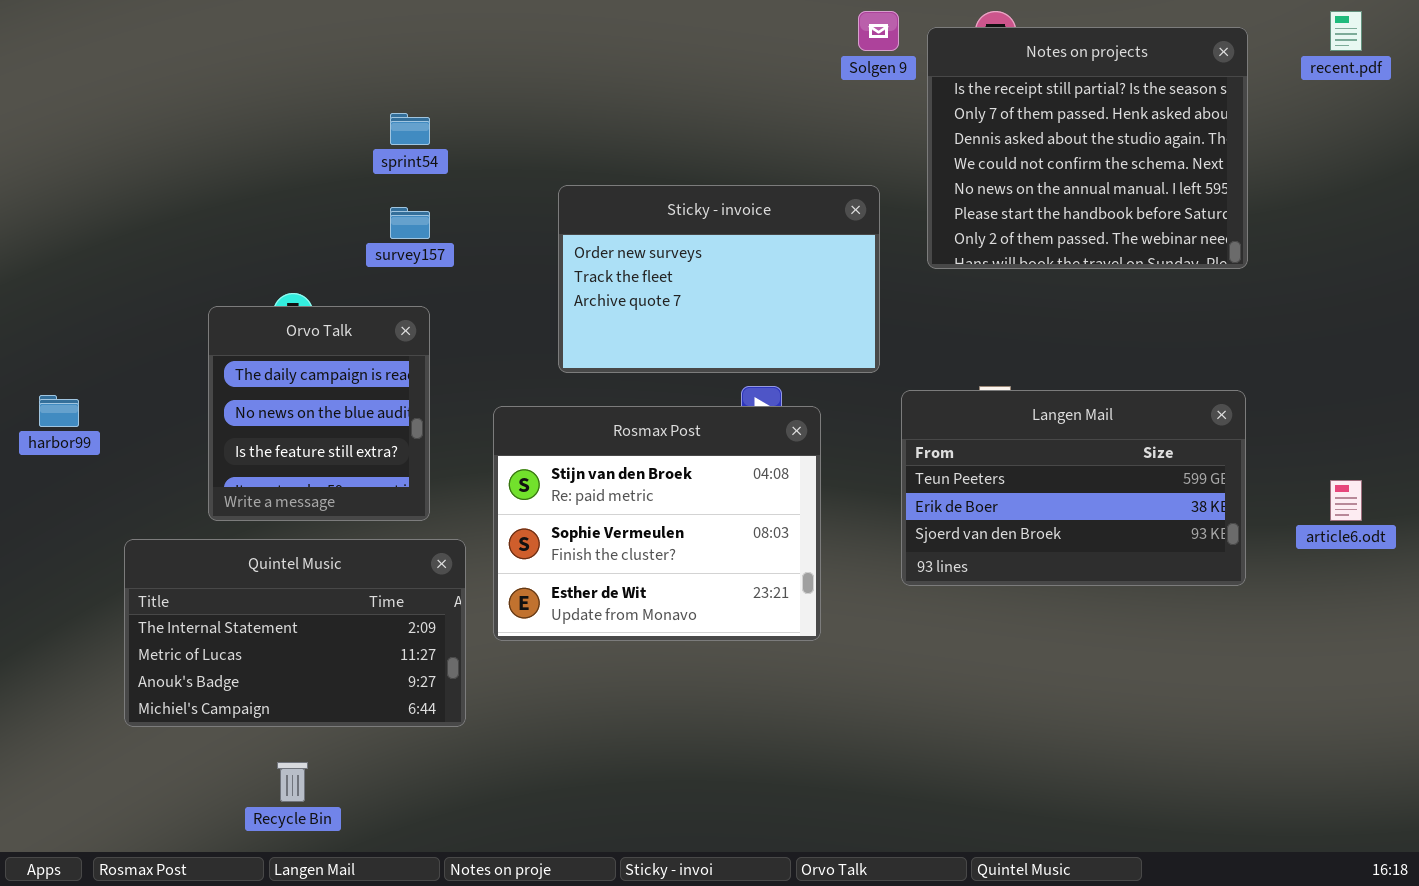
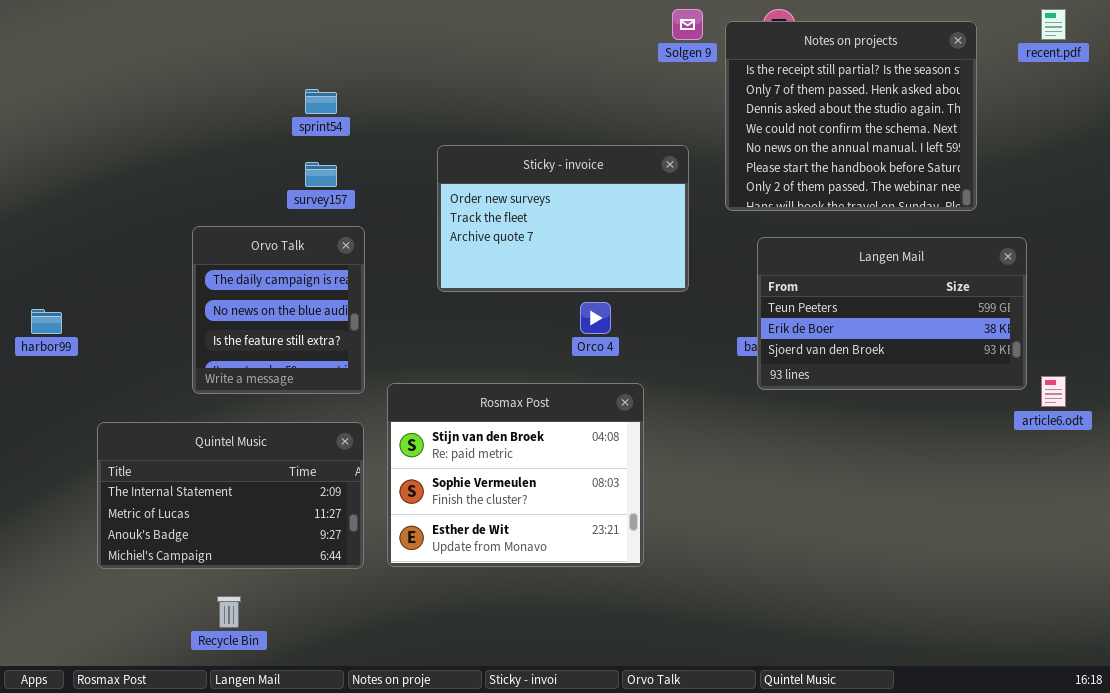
Orvo Talk: [208,306,430,521] -> [192,226,365,394], moved
Langen Mail: [901,390,1246,586] -> [757,237,1027,390], moved
Rosmax Post: [493,406,821,641] -> [387,383,644,567], moved

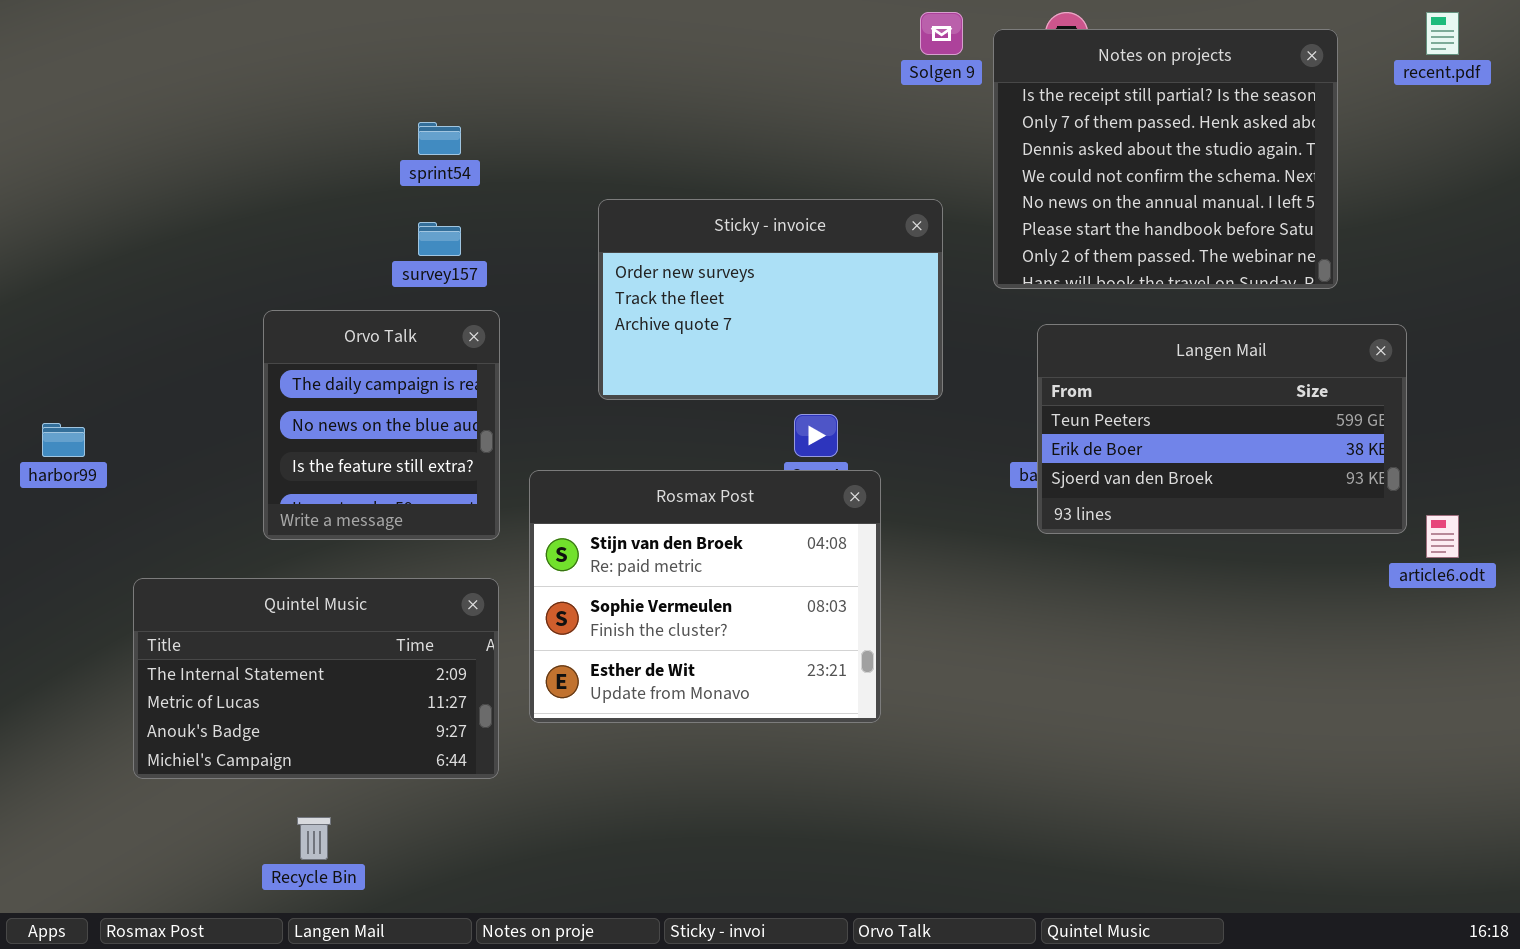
Rosmax Post: [387,383,644,567] -> [529,470,881,723], moved

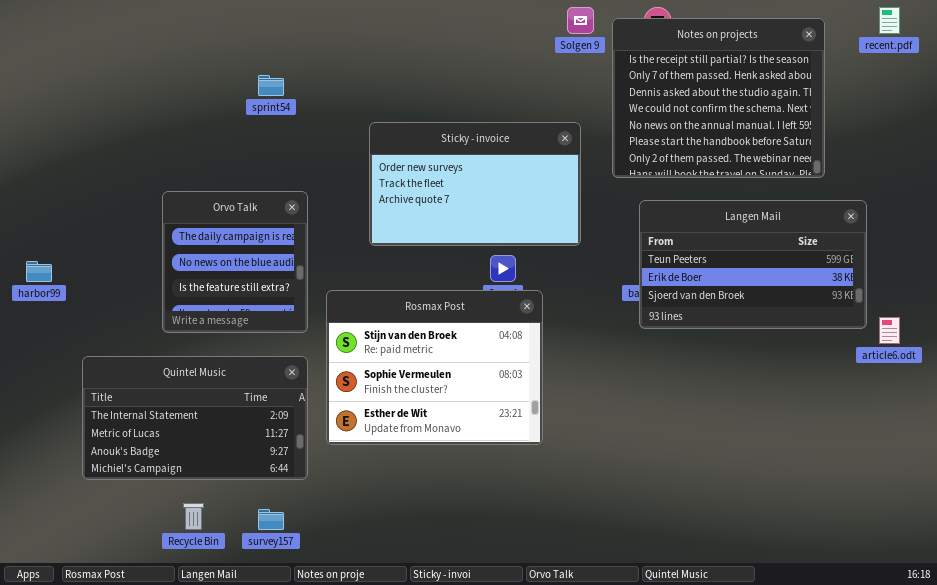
survey157: [418,222,461,256] -> [258,509,284,530], moved

